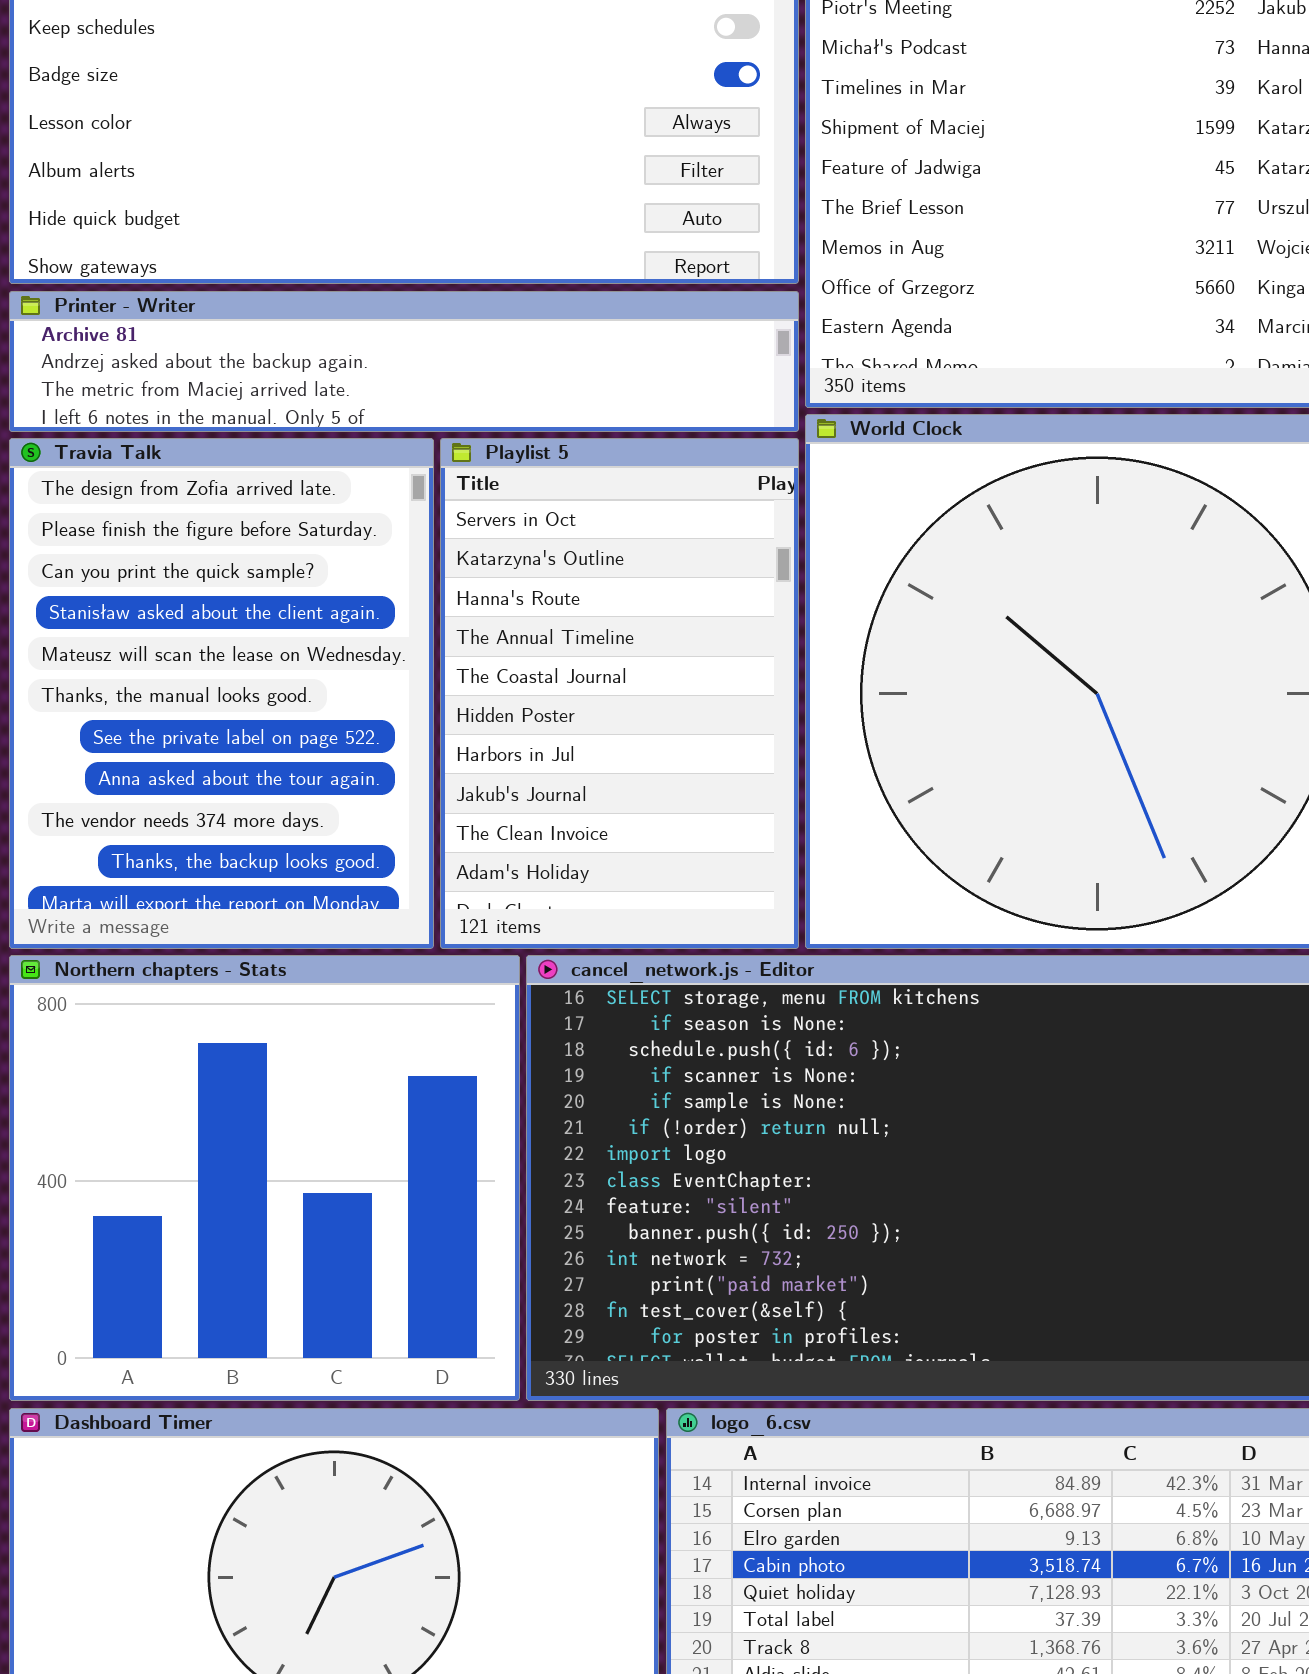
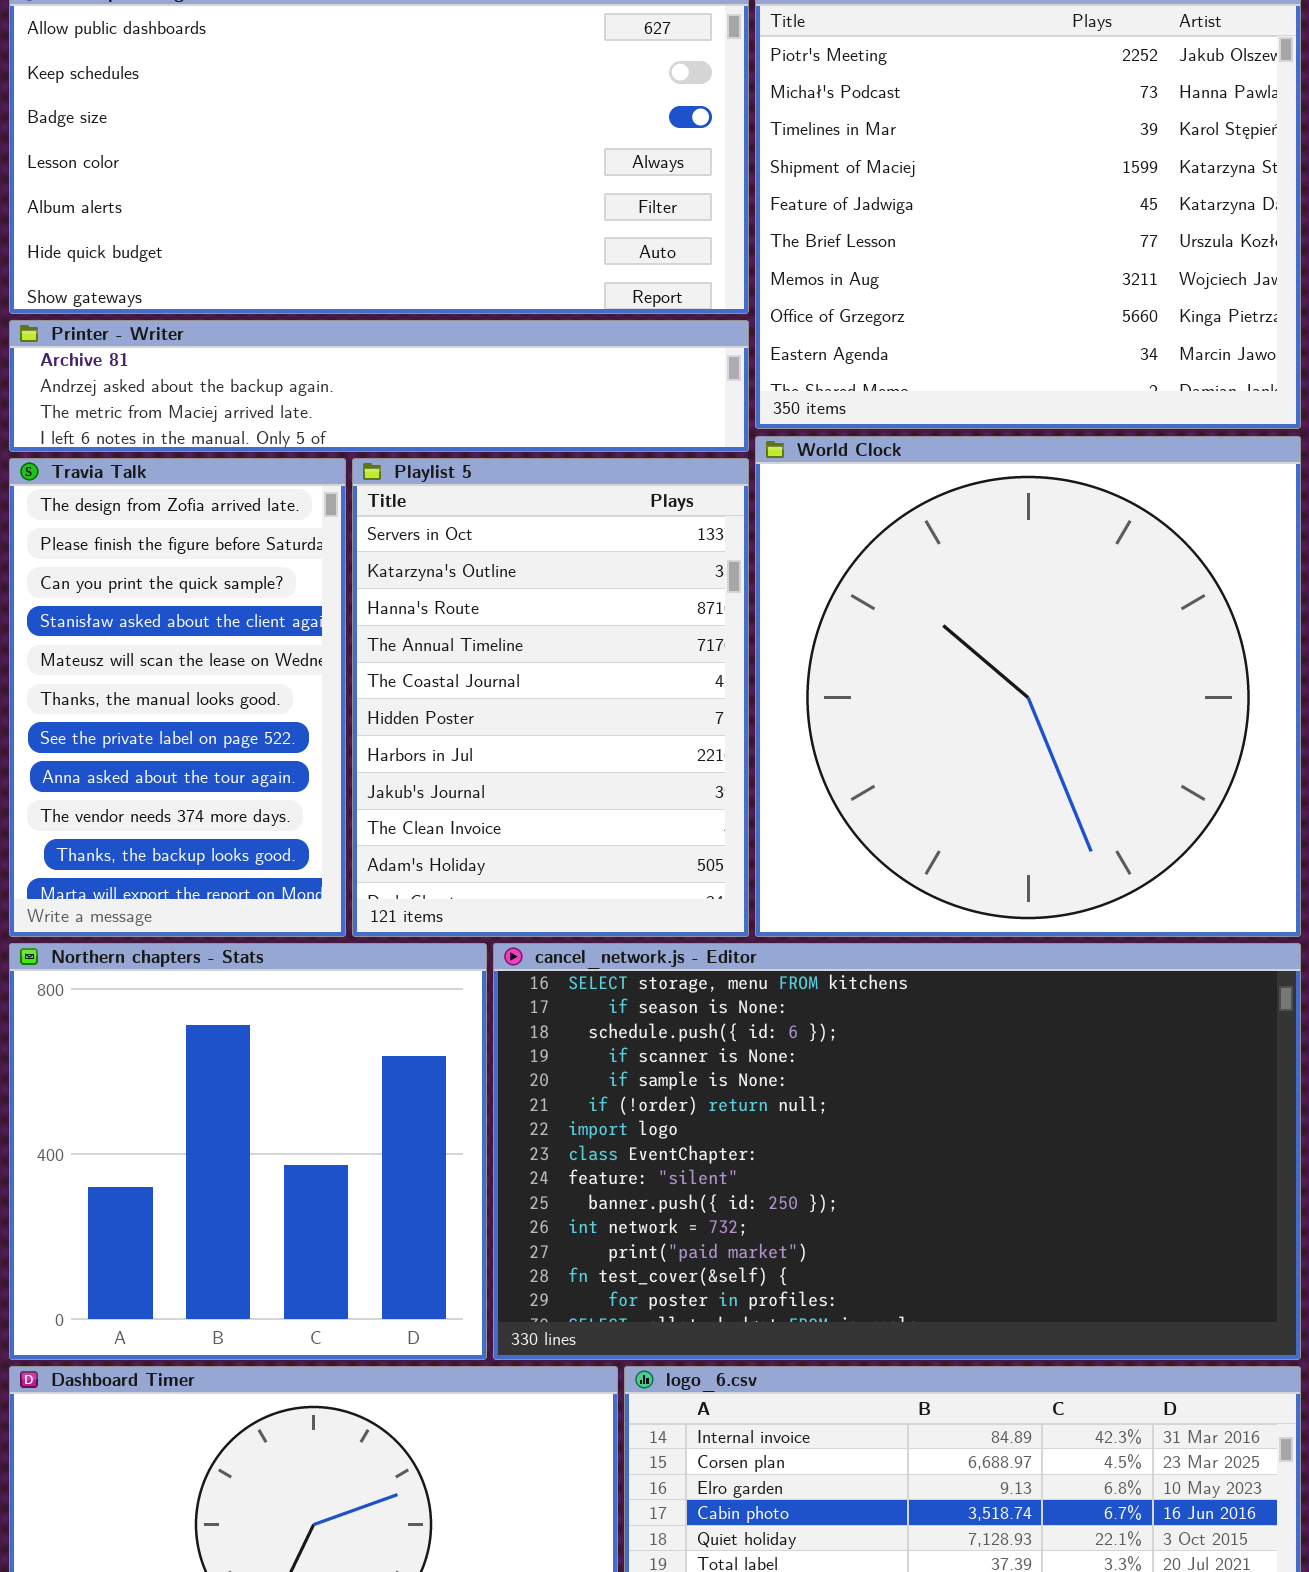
Travia Talk: [9,438,434,949] -> [9,458,346,937], resized
Playlist 5: [440,438,799,949] -> [352,458,749,937], resized

